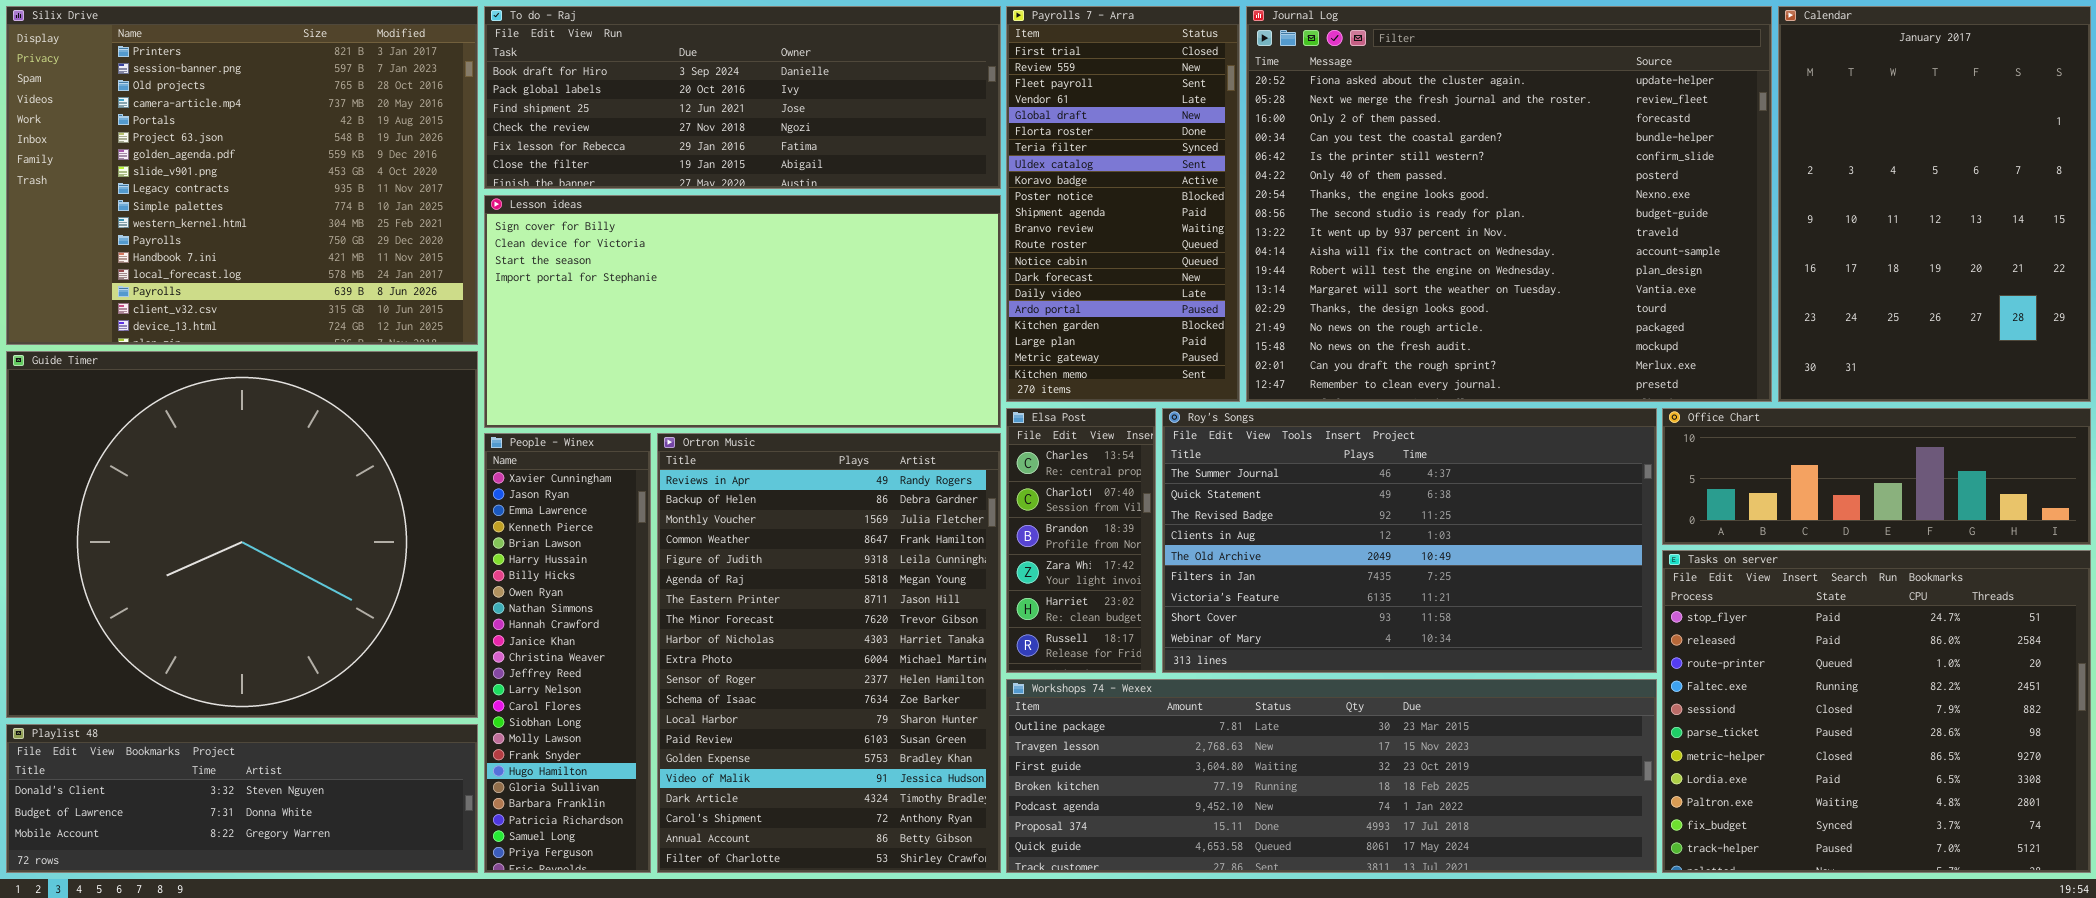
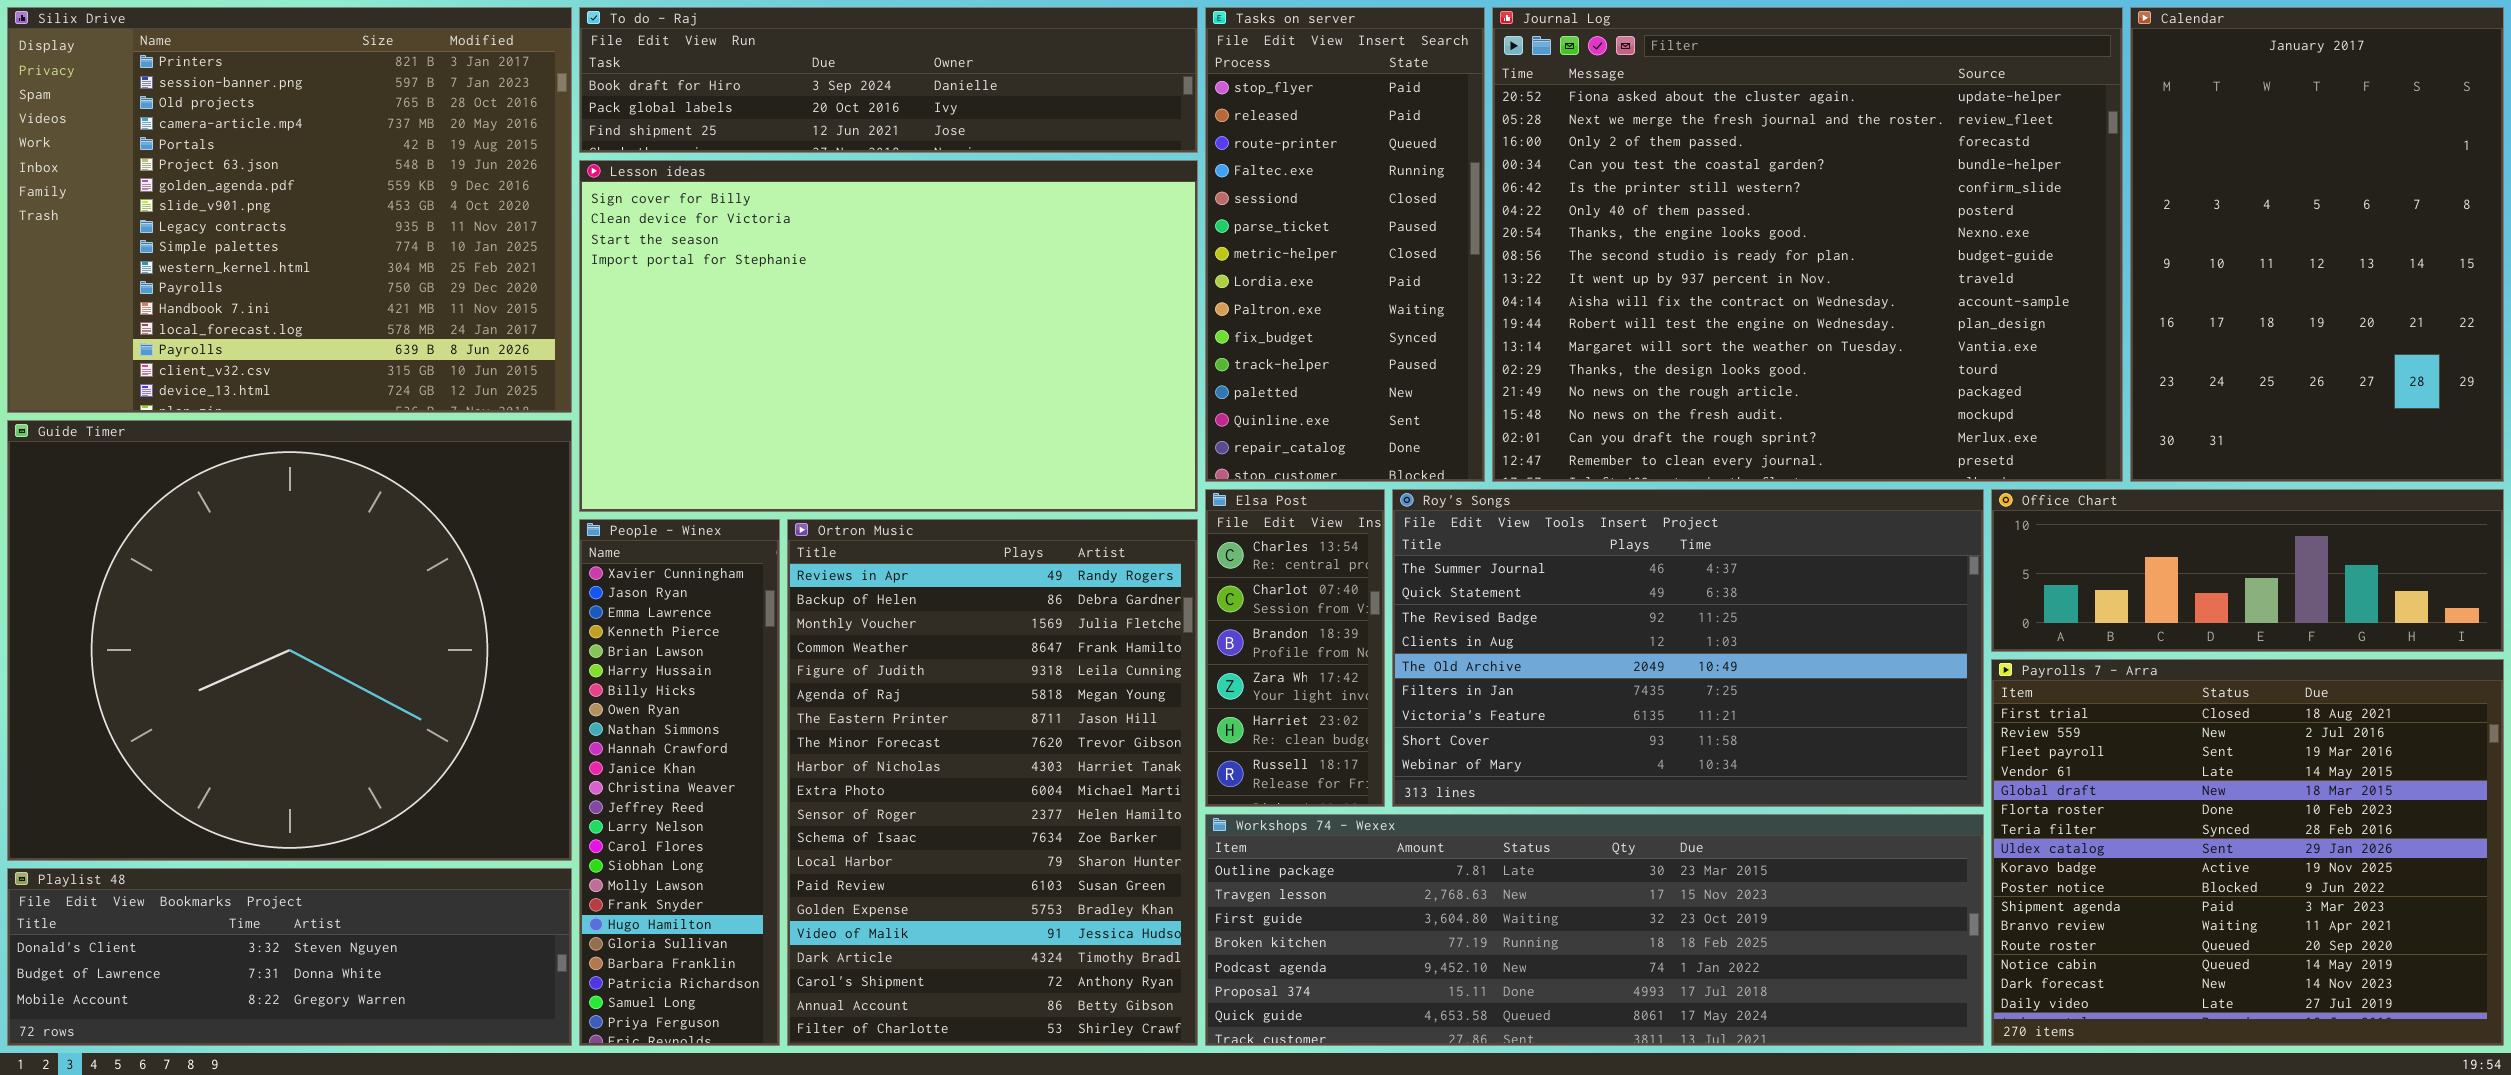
To do - Raj: [484,6,1001,189] -> [579,7,1198,153], resized
Payrolls 7 - Arra: [1006,6,1240,402] -> [1991,659,2504,1046], moved, resized
Lesson ideas: [484,195,1001,428] -> [579,160,1198,512], resized
Tasks on server: [1662,550,2091,873] -> [1205,7,1485,482], moved, resized

